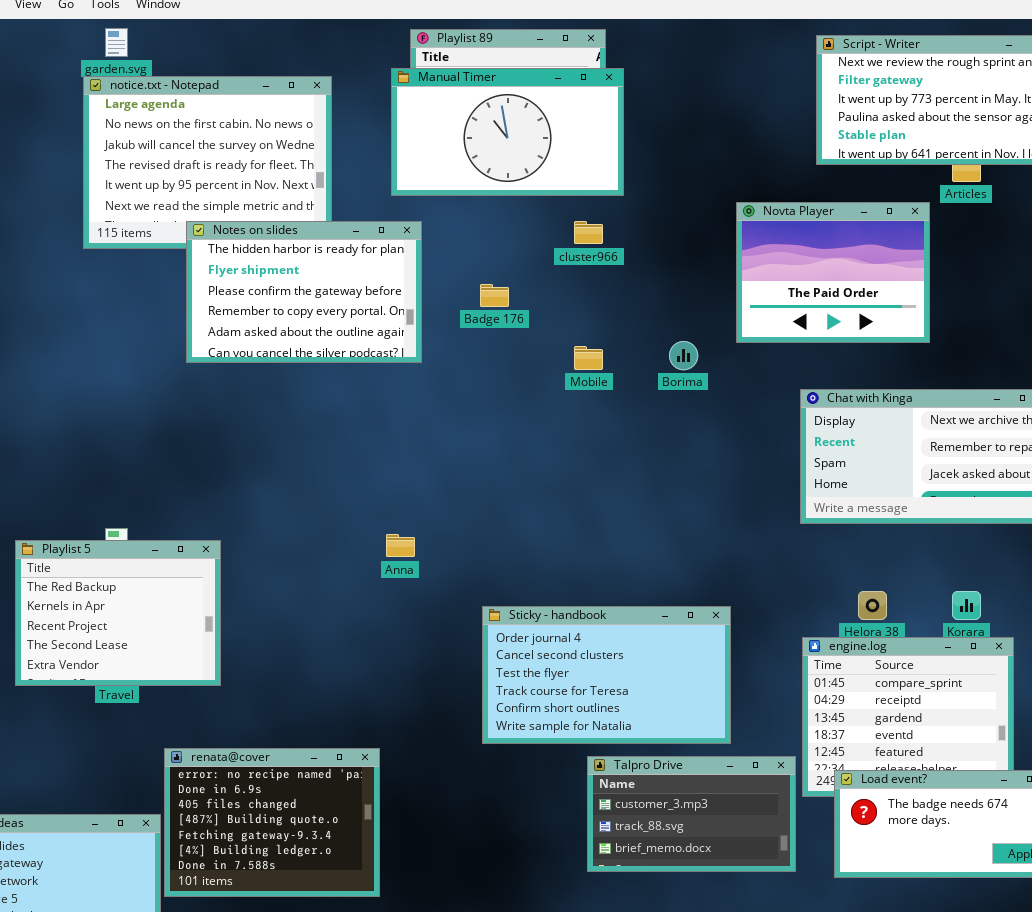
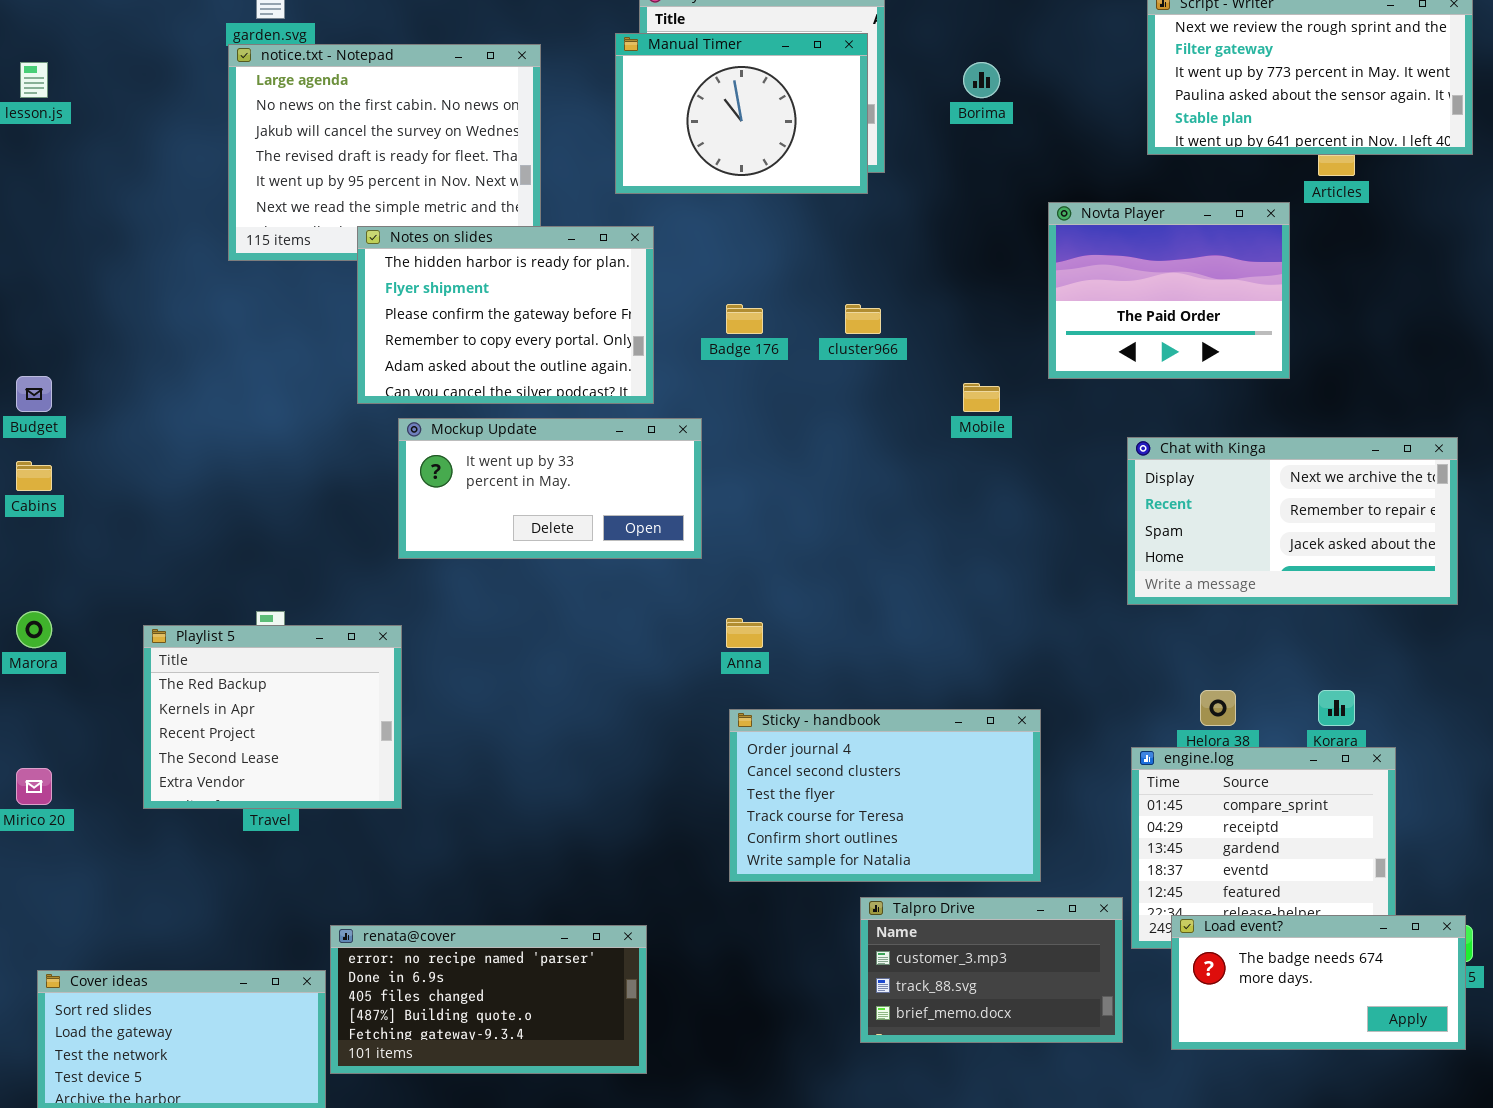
Manual Timer: [391,68,624,196] -> [615,33,868,194], resized
cluster966: [574,221,603,244] -> [845,304,881,334], moved
Borima: [669,341,698,370] -> [963,62,1000,98], moved
Mobile: [574,346,603,370] -> [963,383,1000,412], moved
Mockup Update: none -> [398,418,702,559], opened
Anna: [386,534,415,557] -> [726,618,763,648], moved
renata@cover: [164,748,380,897] -> [330,925,647,1074], resized

